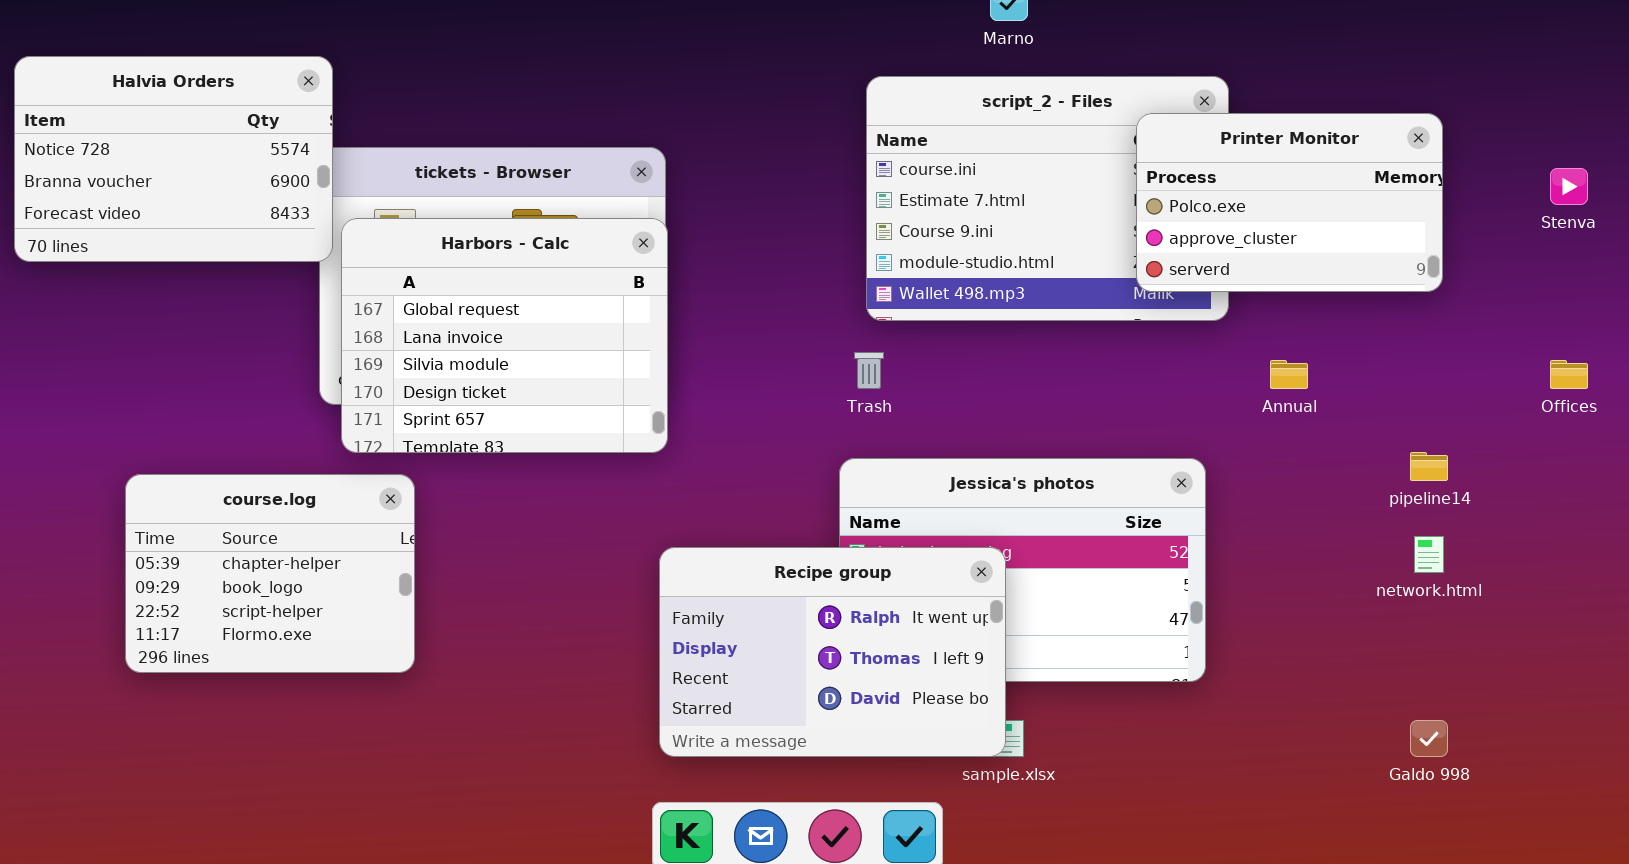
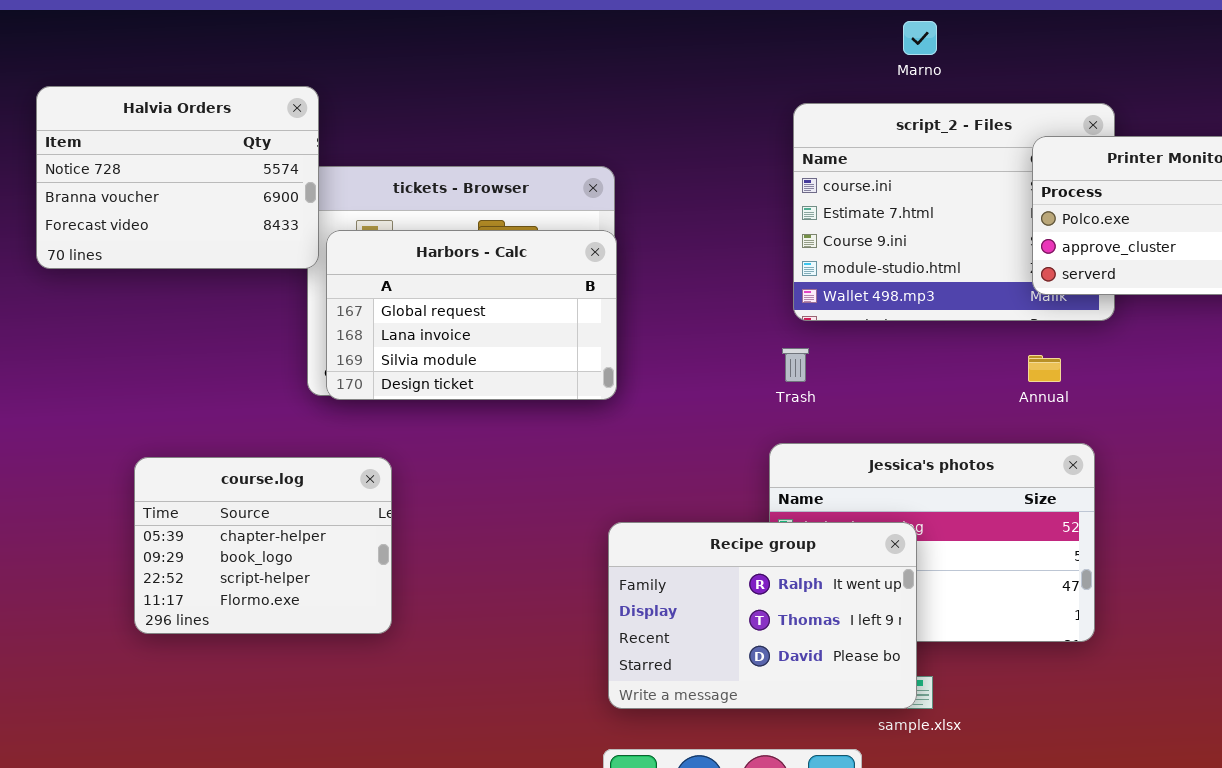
Harbors - Calc: [341,218,668,453] -> [326,230,617,400], resized
Annual: [1270,360,1308,389] -> [1028,355,1061,382], moved

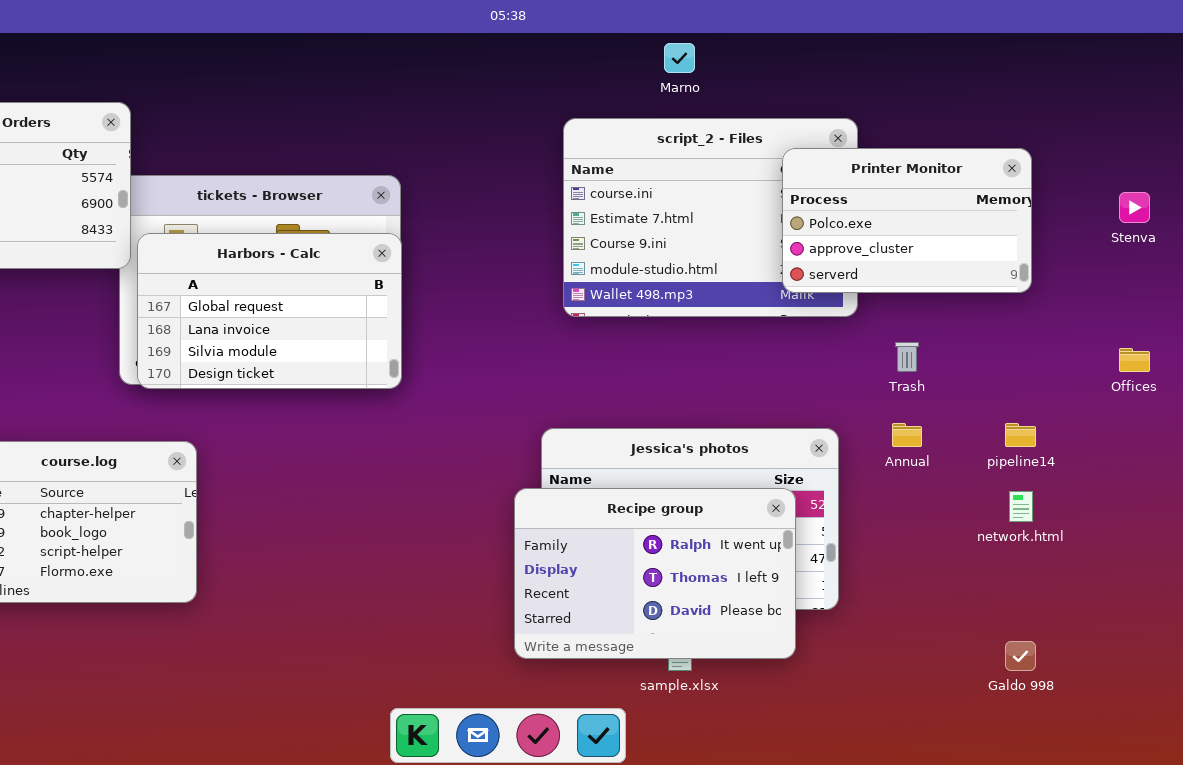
Trash: [782,348,809,382] -> [895,342,919,372], moved
Annual: [1028,355,1061,382] -> [892,423,922,447], moved
Recipe group: [608,522,917,709] -> [514,488,796,659], moved

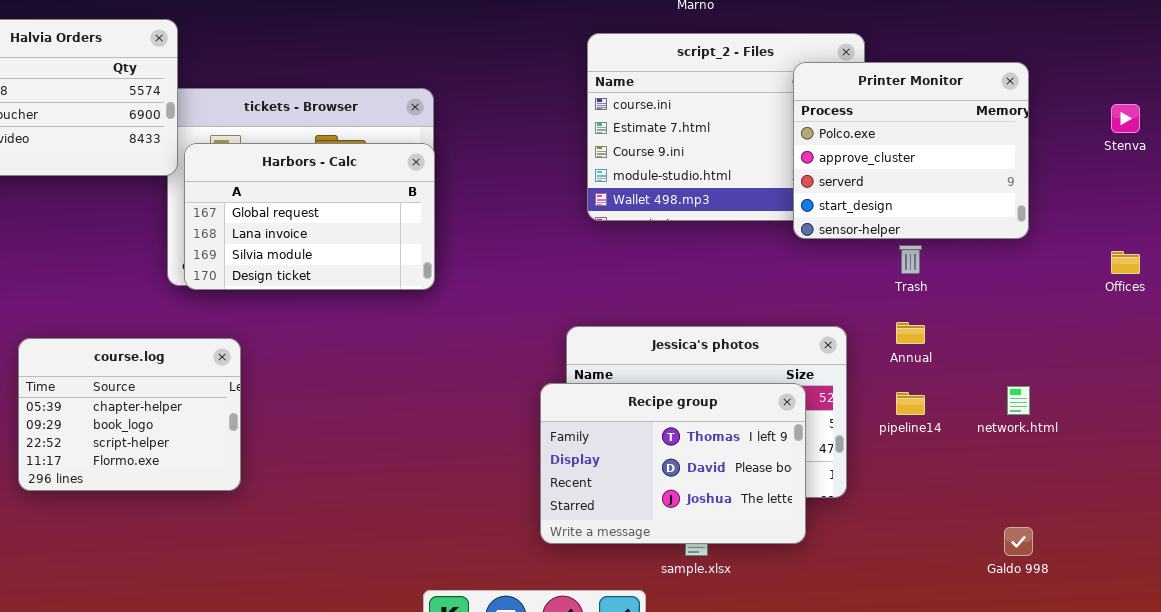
Printer Monitor: [782,148,1032,293] -> [793,62,1029,239], resized
pipeline14: [1005,423,1036,447] -> [896,392,925,415], moved
Recipe group: [514,488,796,659] -> [540,383,806,544], scrolled down 1 row

